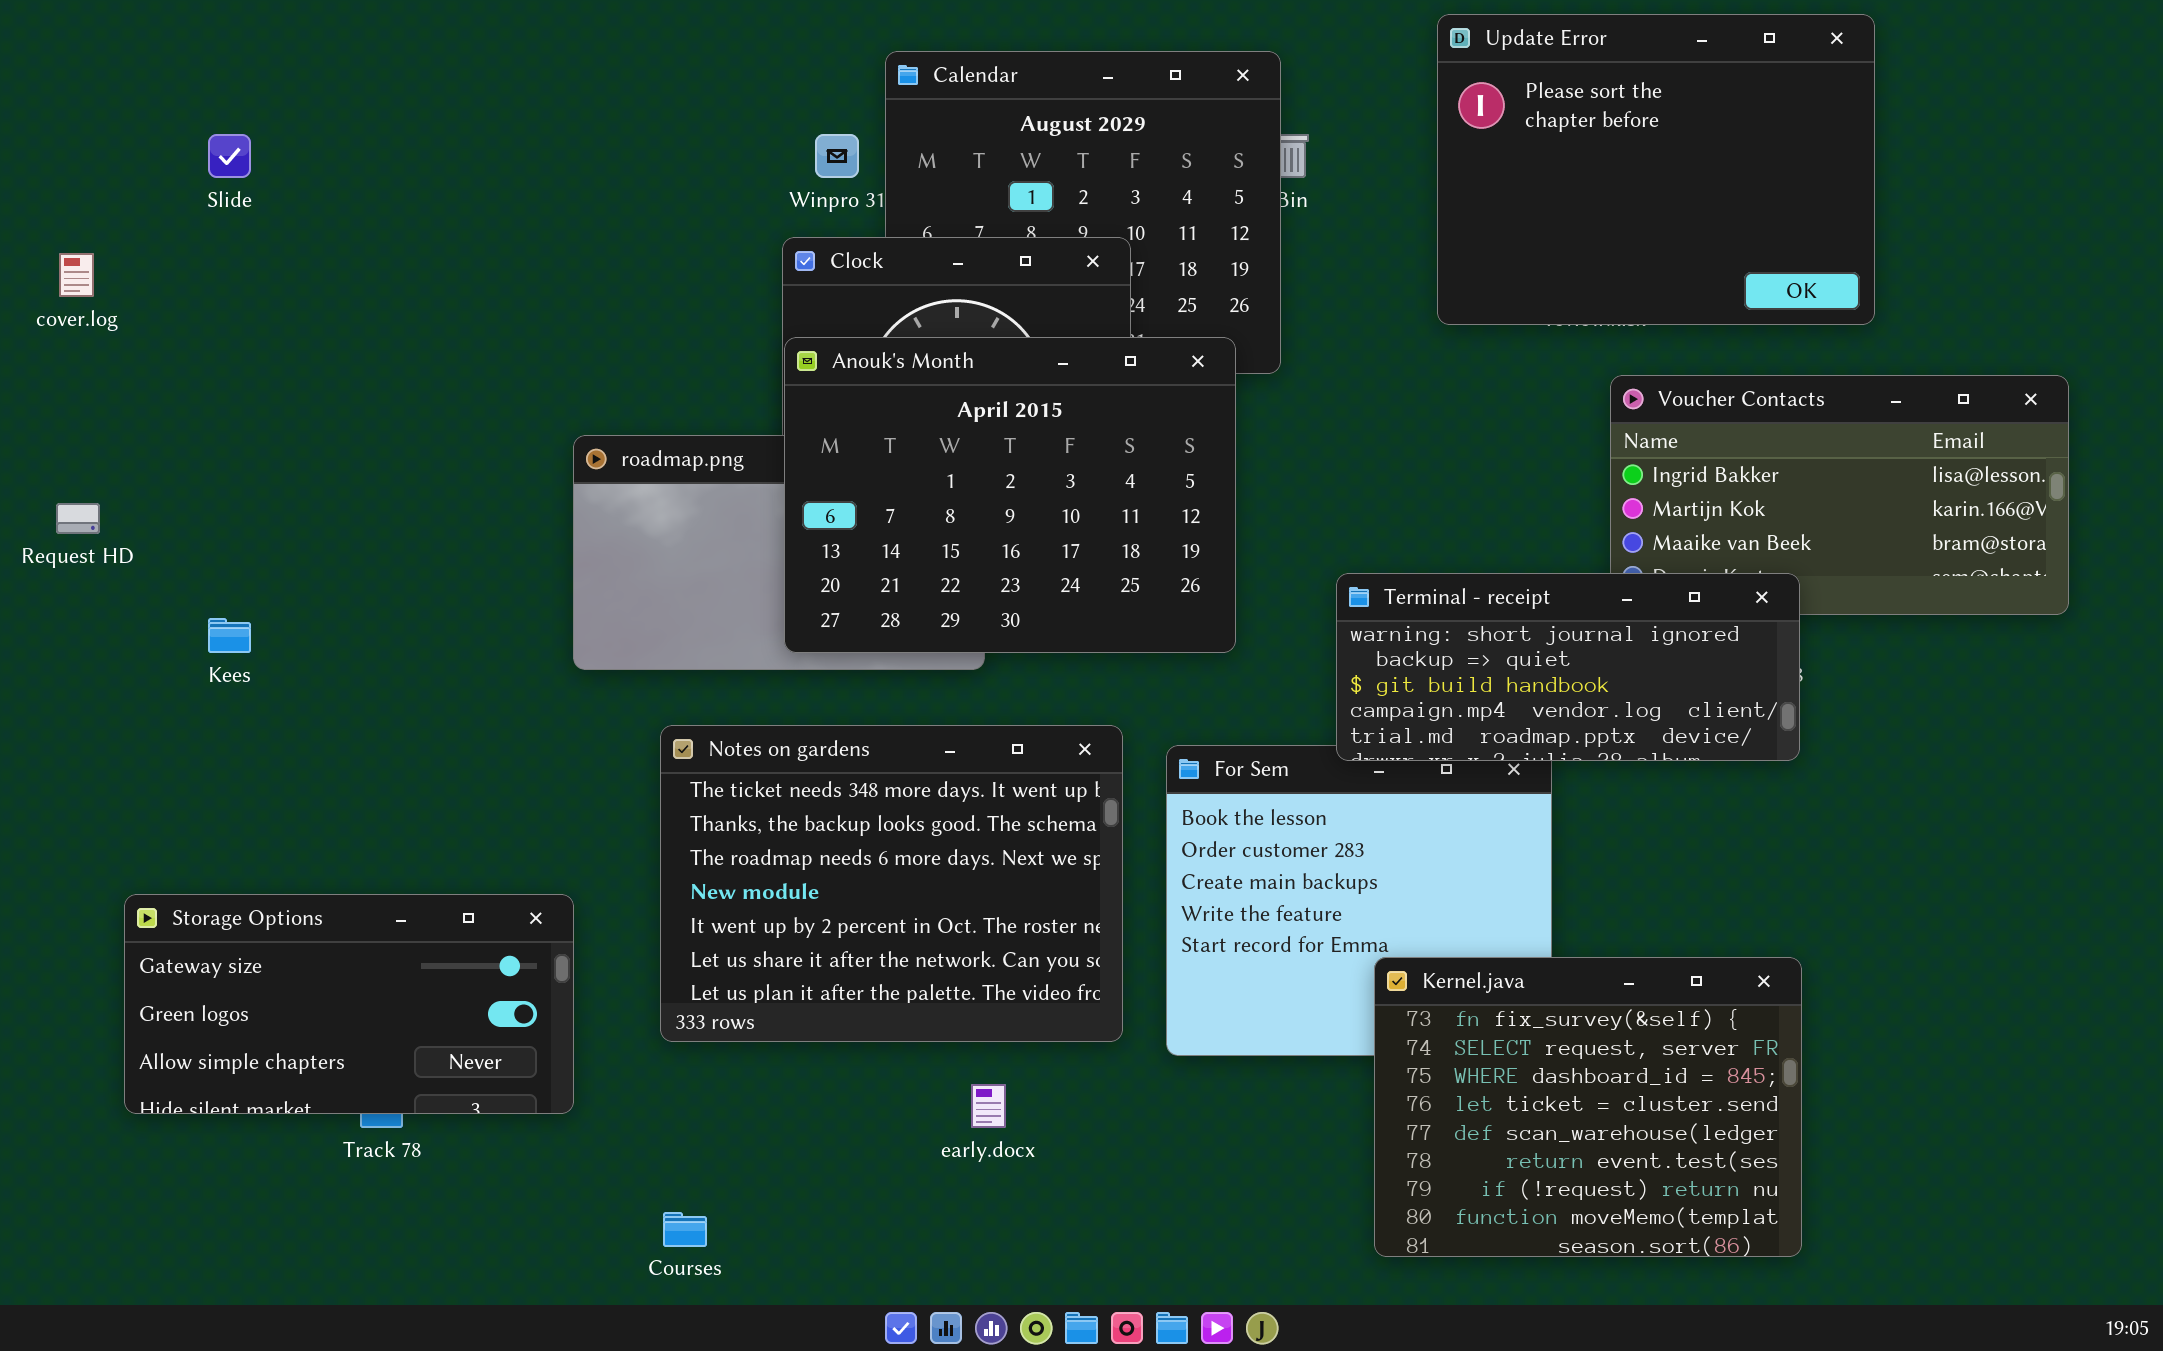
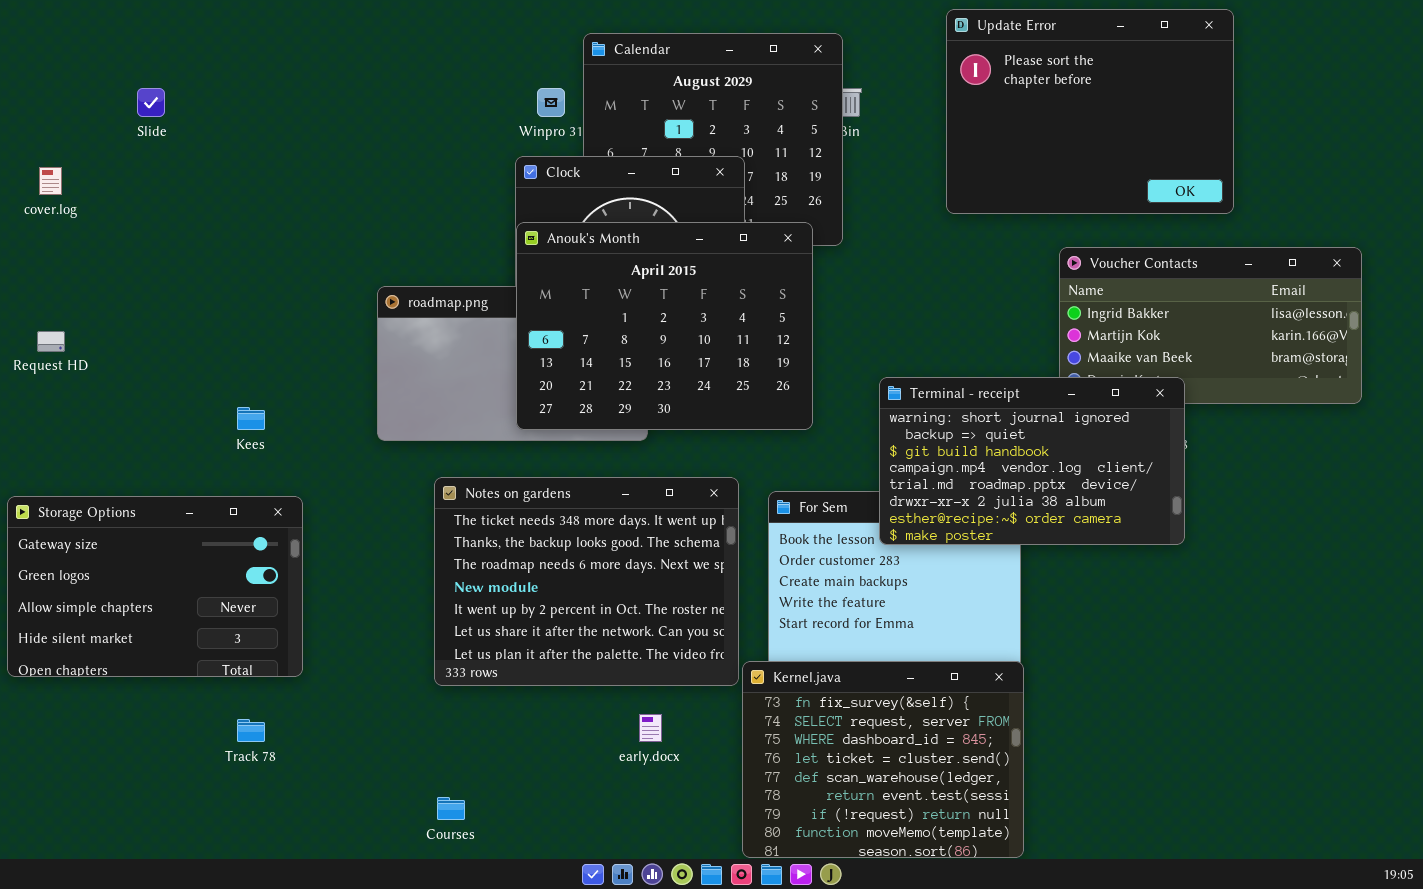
Terminal - receipt: [1336,573,1800,761] -> [879,377,1185,545], resized
Kees: [208,618,251,653] -> [237,407,265,430], moved
Storage Options: [124,894,574,1114] -> [7,496,303,677], moved, resized
Kernel.java: [1374,957,1802,1257] -> [742,661,1024,858], moved

